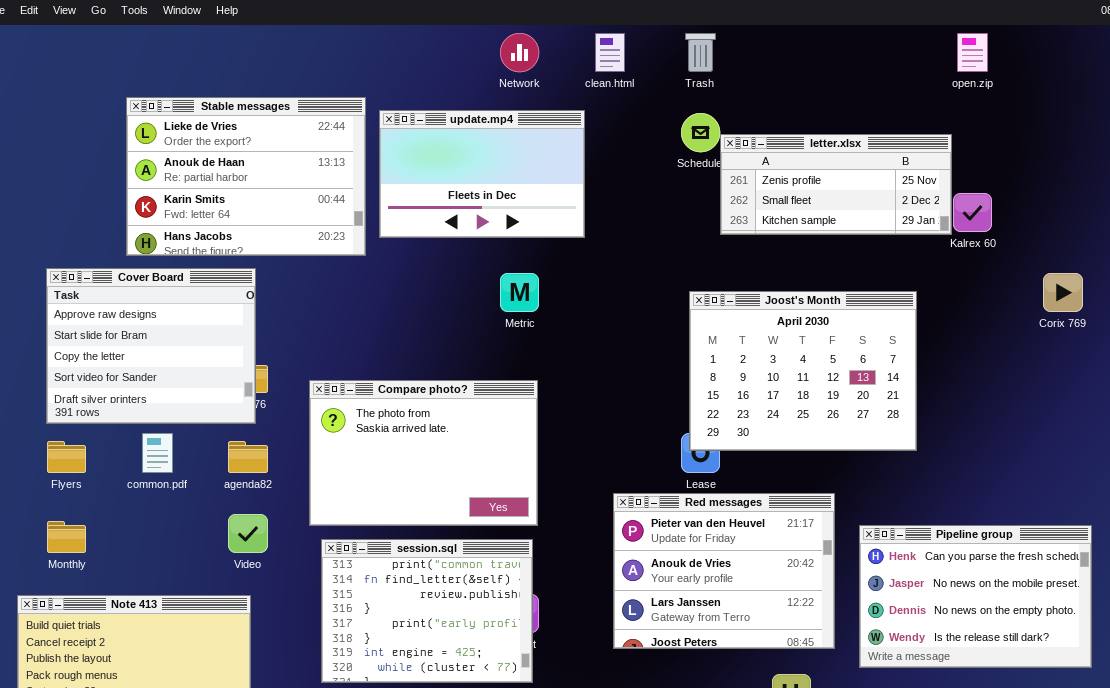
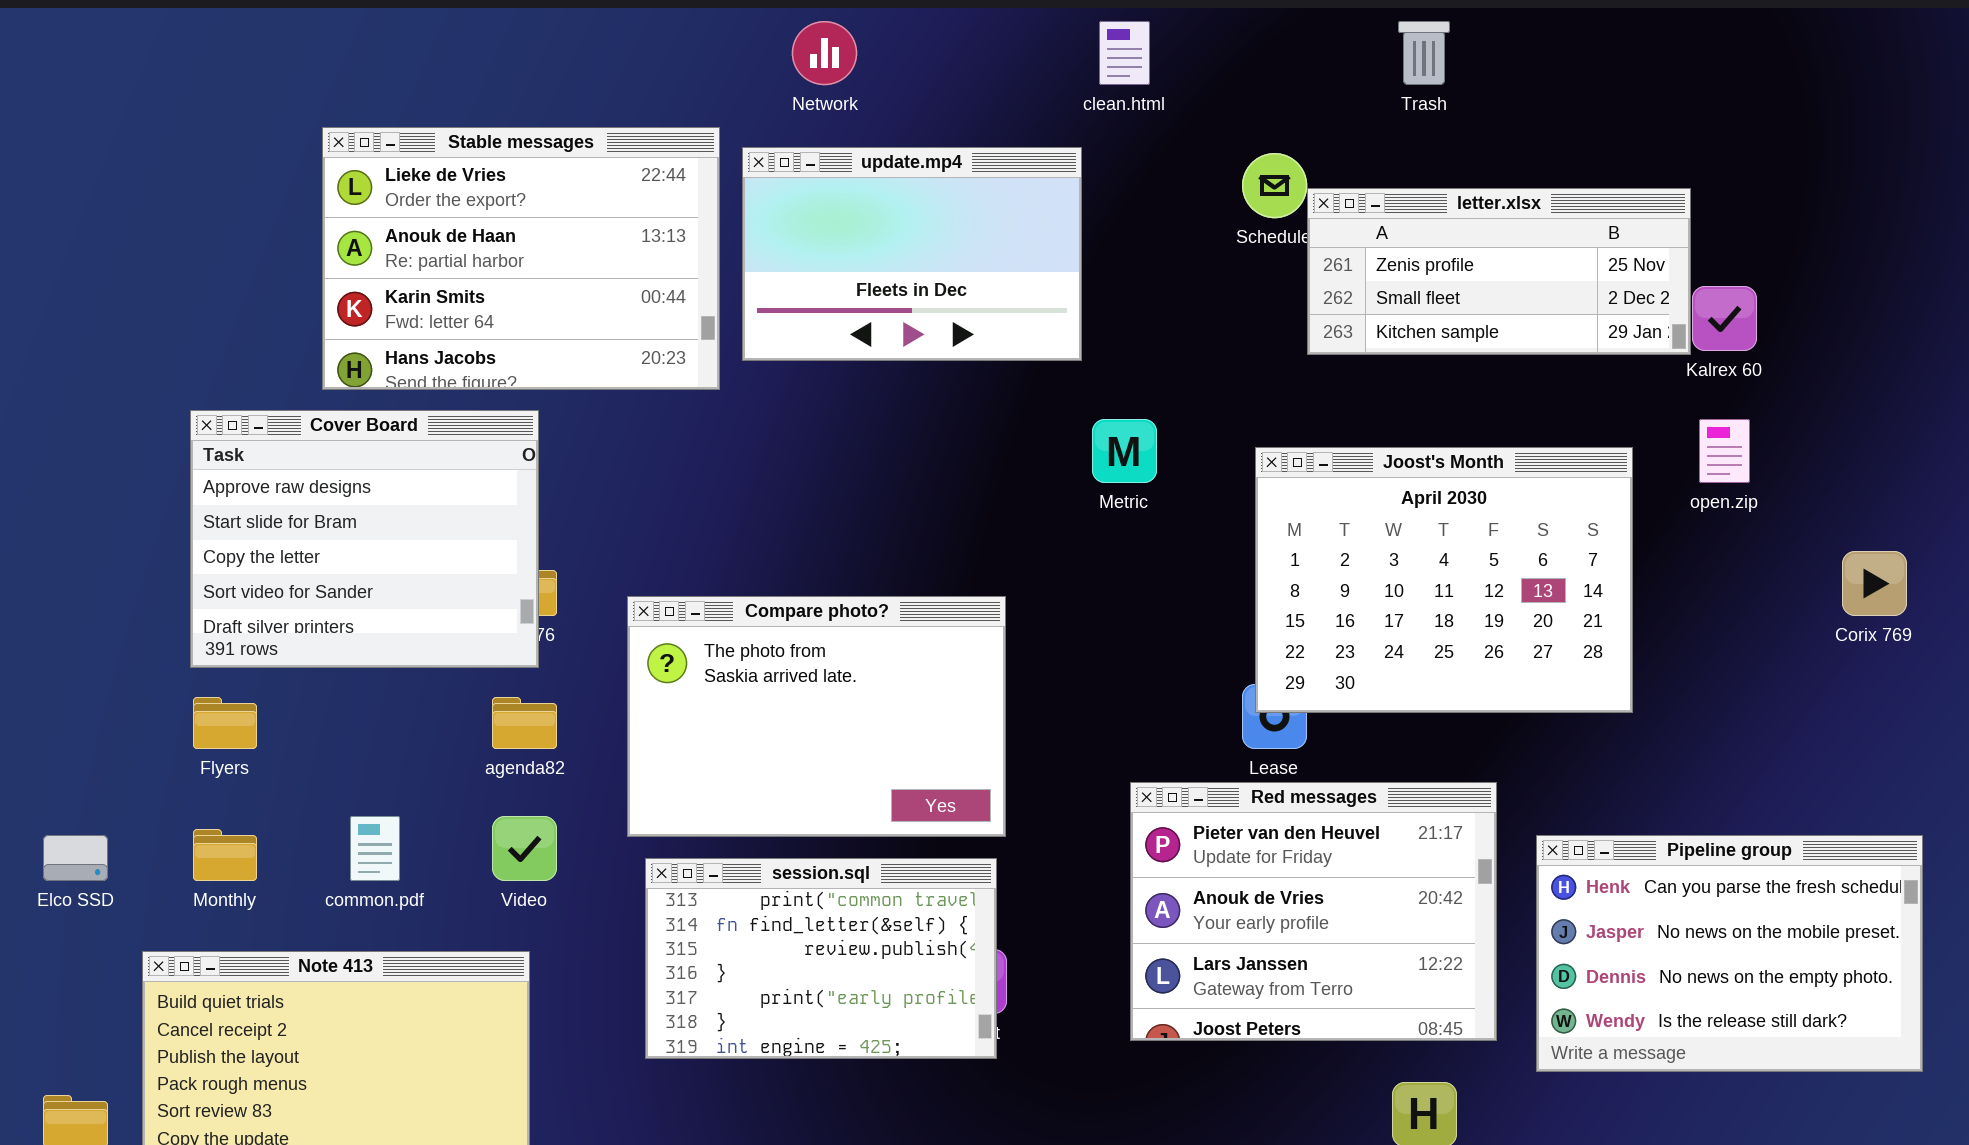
Network: [500,33,539,72] -> [792,21,857,85], moved
Trash: [685,33,716,72] -> [1398,21,1450,85], moved
open.zip: [957,33,988,72] -> [1699,419,1750,483], moved
Metric: [500,273,539,312] -> [1092,419,1157,483], moved
Corix 769: [1043,273,1083,312] -> [1842,551,1907,616], moved
common.pdf: [142,433,173,473] -> [350,816,400,881], moved
session.sql: [321,539,533,683] -> [645,858,997,1059], resized

